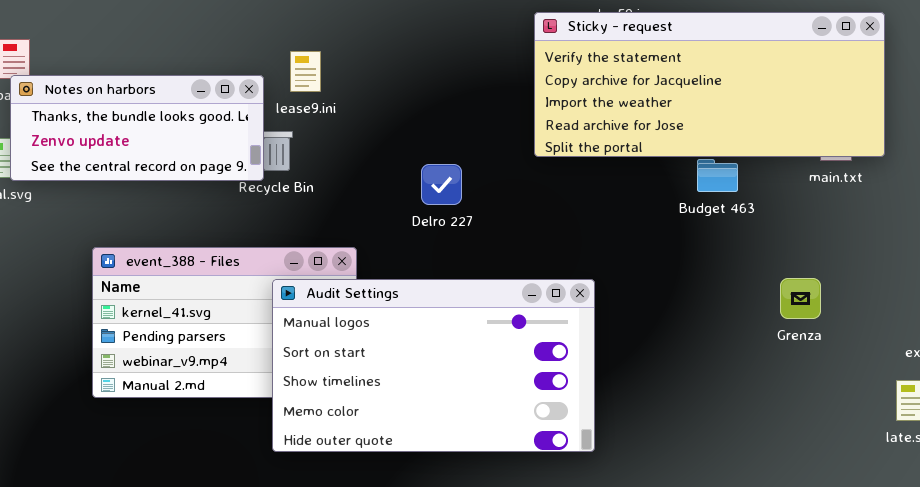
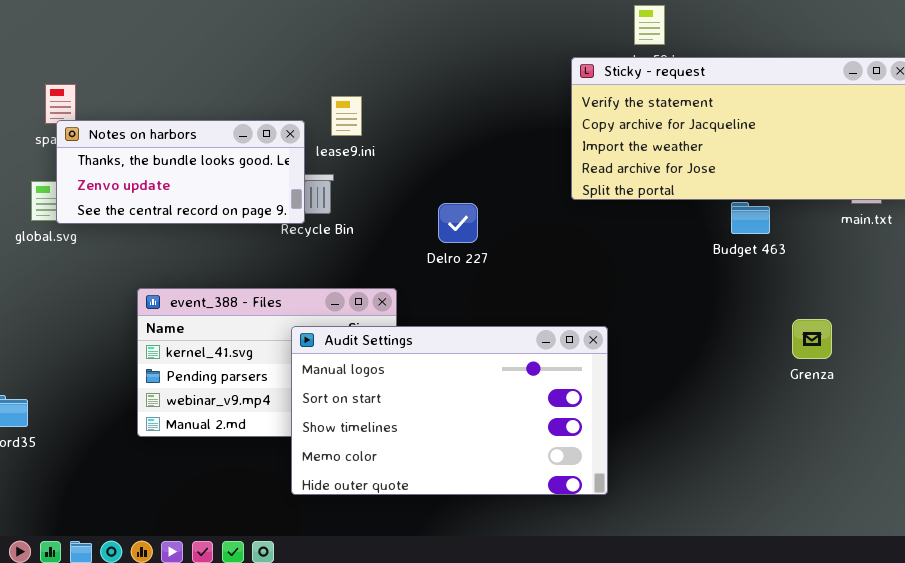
Delro 227: [421,164,462,205] -> [438,203,478,243], moved
Grenza: [780,278,821,319] -> [792,319,832,359], moved
Audit Settings: [272,279,595,452] -> [291,326,608,495], moved

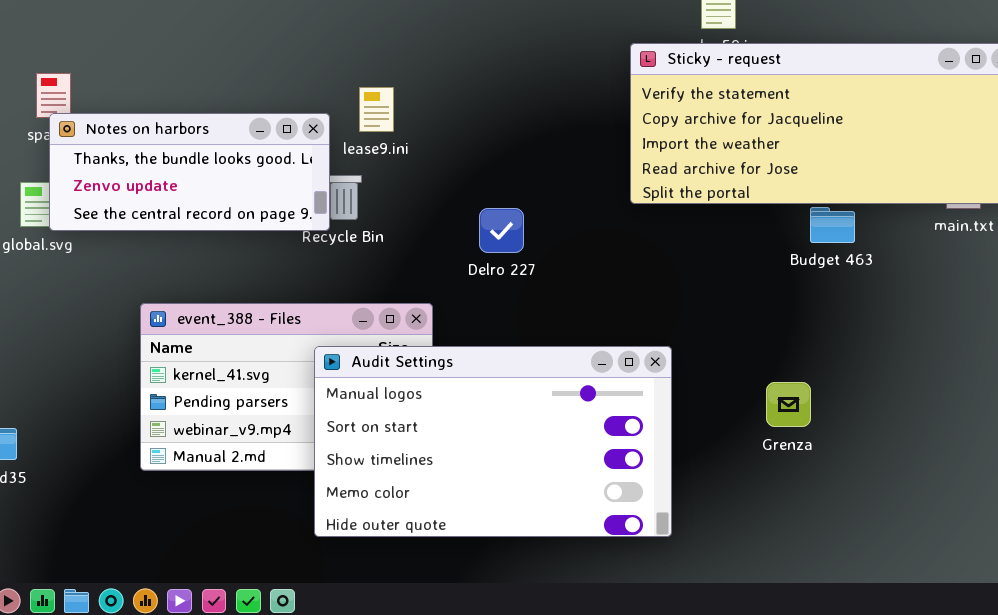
Grenza: [792,319,832,359] -> [766,382,811,427], moved

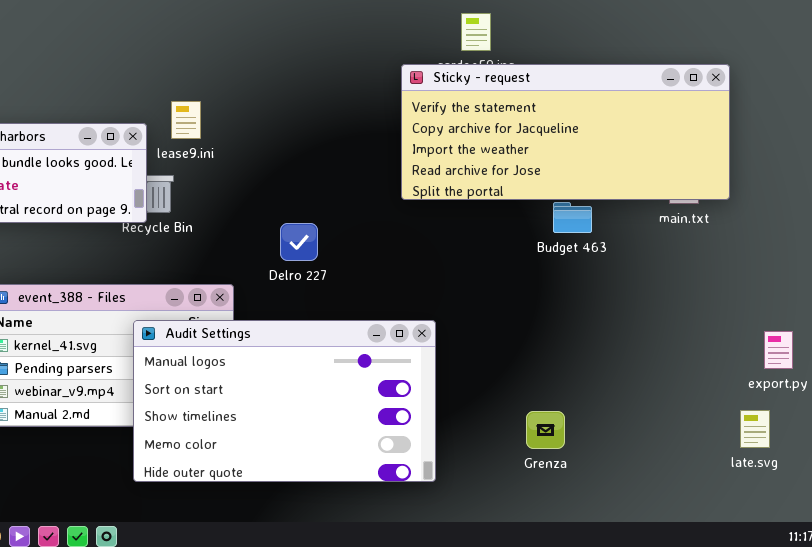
Delro 227: [479,208,524,253] -> [280,223,318,261], moved
Grenza: [766,382,811,427] -> [526,411,565,449], moved

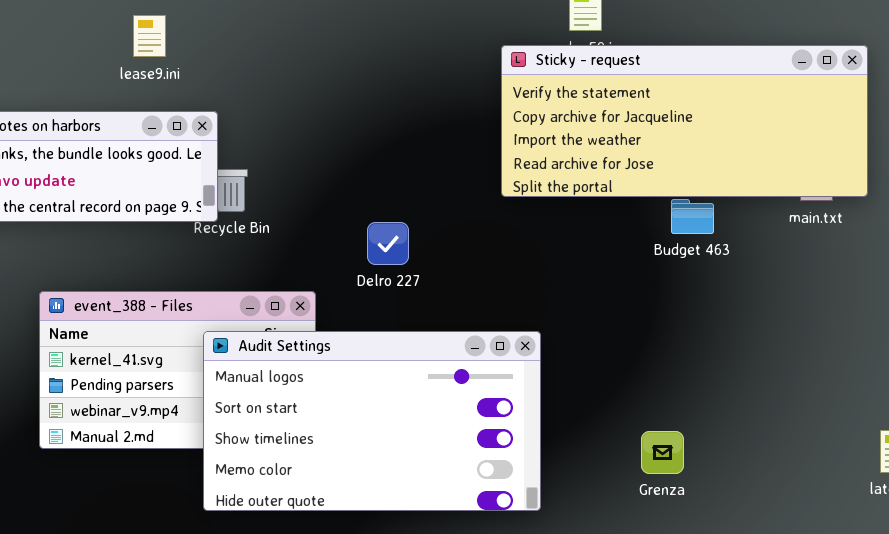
lease9.ini: [171,101,201,139] -> [133,15,166,57], moved

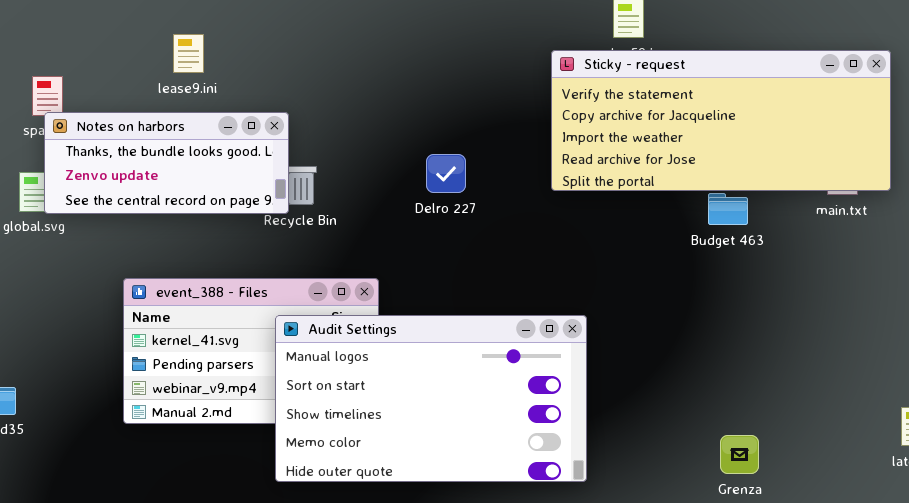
lease9.ini: [133,15,166,57] -> [173,34,204,73], moved
Delro 227: [367,222,409,265] -> [426,154,466,193], moved
Grenza: [641,431,684,474] -> [720,435,759,474], moved

